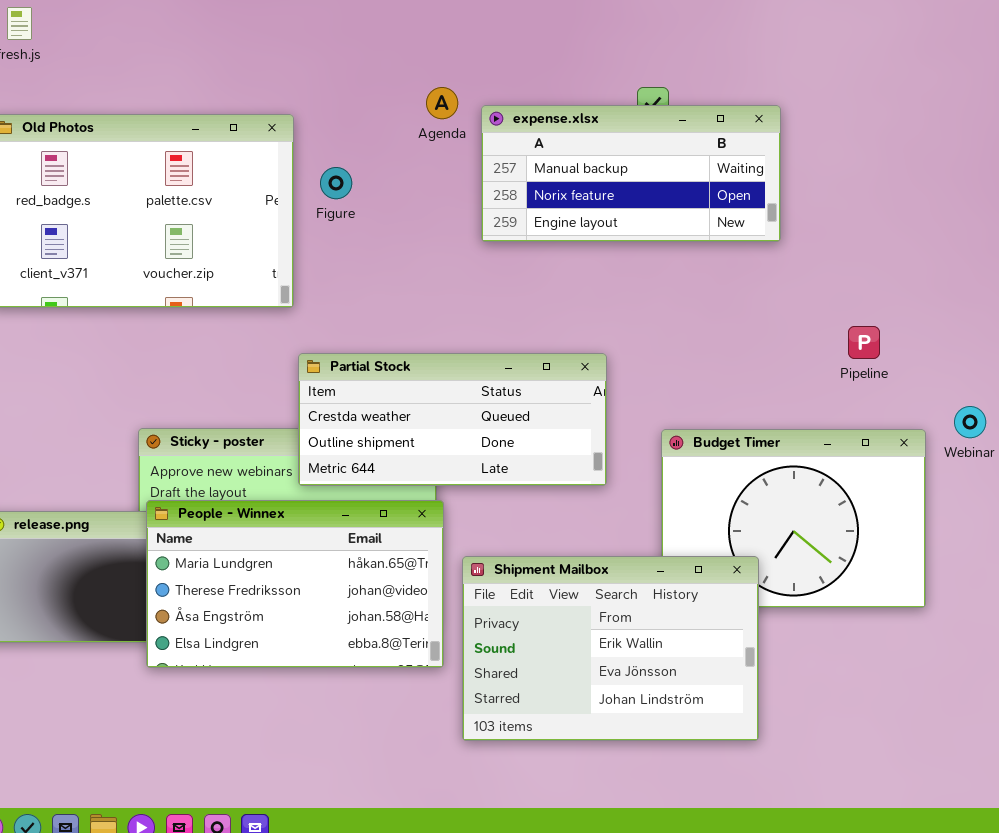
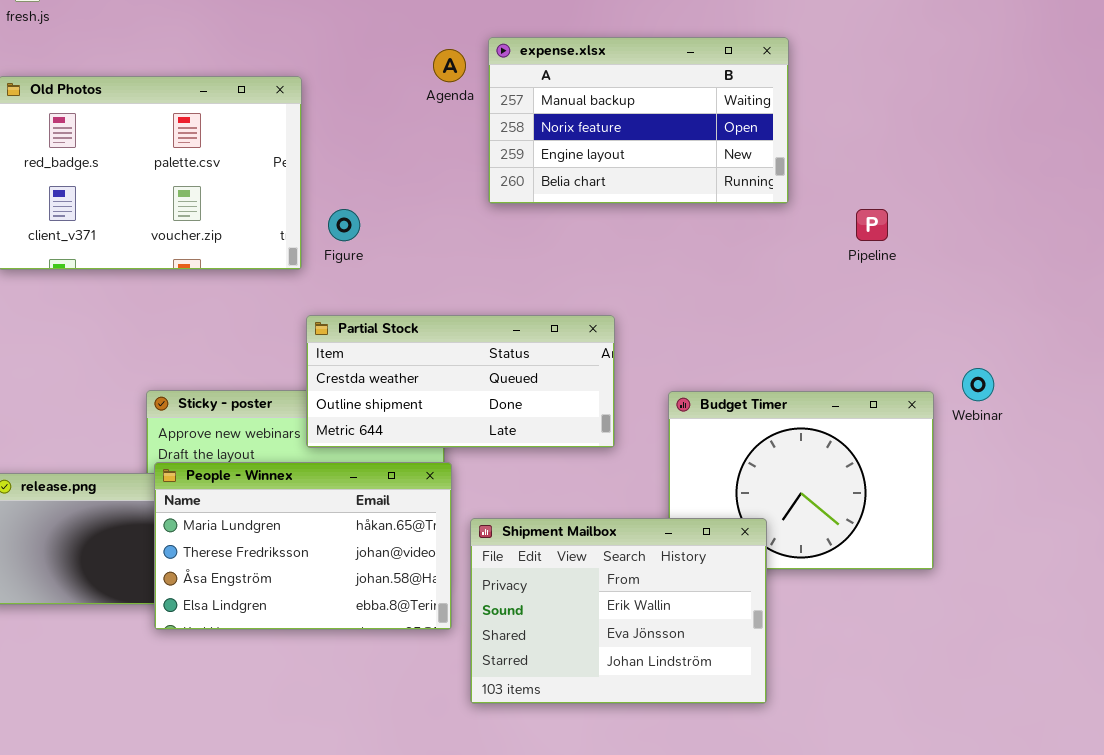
expense.xlsx: [481,105,781,242] -> [488,37,789,204], resized
Figure: [320,167,352,199] -> [328,209,360,241], moved
Pipeline: [848,326,880,359] -> [856,209,888,241], moved

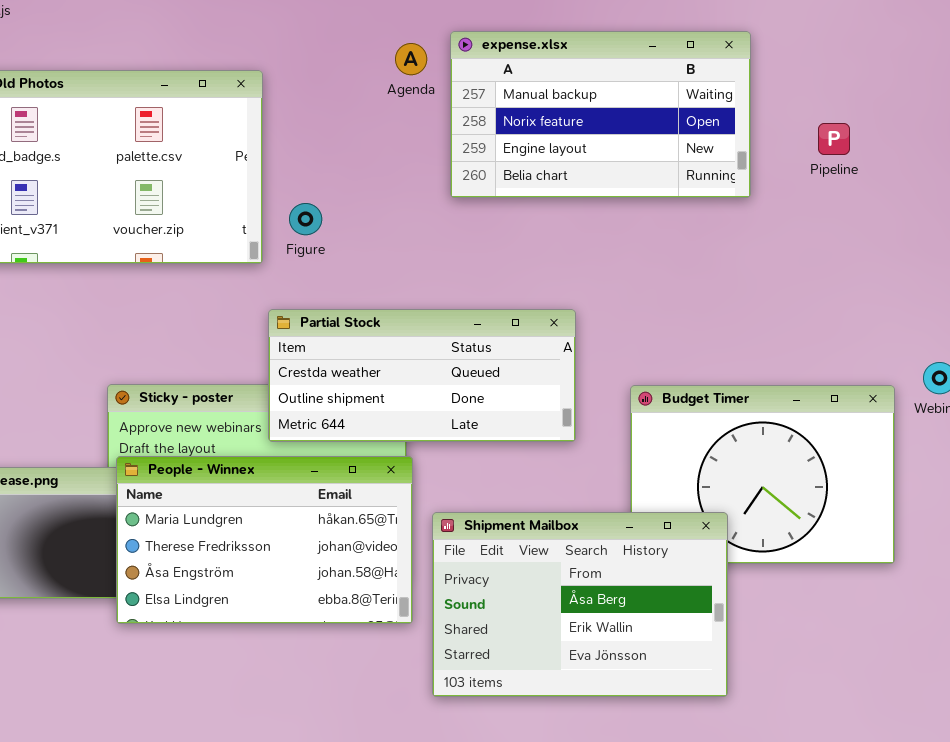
Pipeline: [856,209,888,241] -> [818,123,850,155], moved
Shipment Mailbox: [470,518,767,704] -> [432,512,728,697], scrolled up 1 row

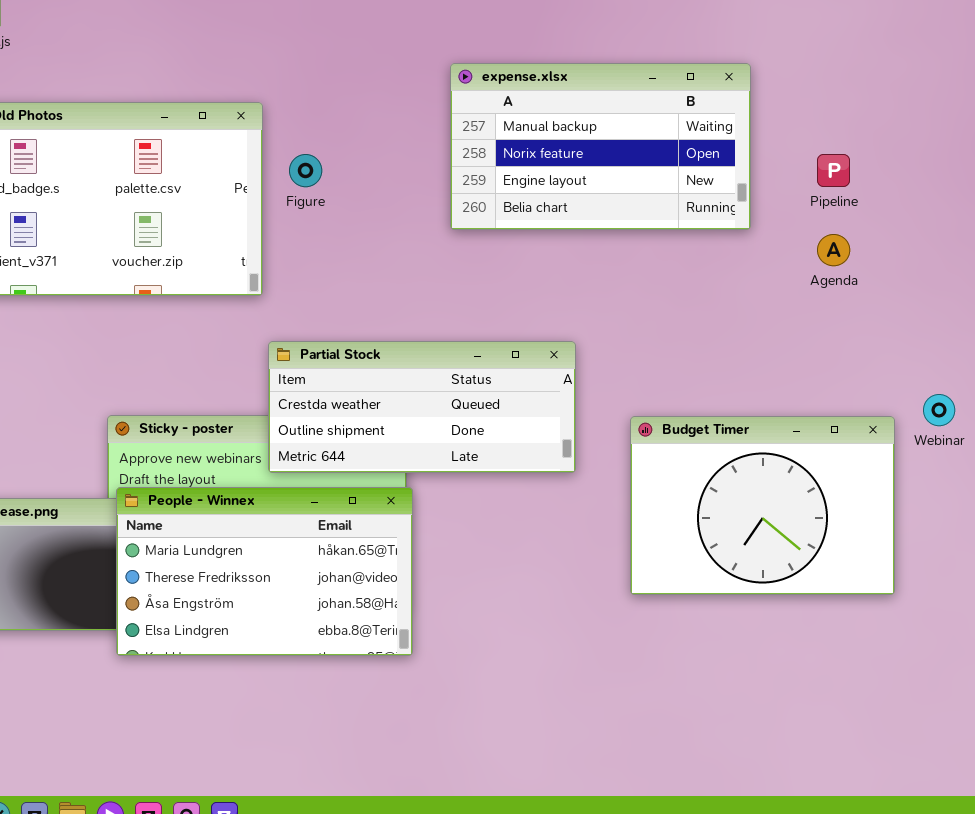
Agenda: [395,43,427,75] -> [817,234,850,266], moved
Figure: [289,203,322,235] -> [289,154,322,187], moved
Shipment Mailbox: [432,512,728,697] -> none, closed

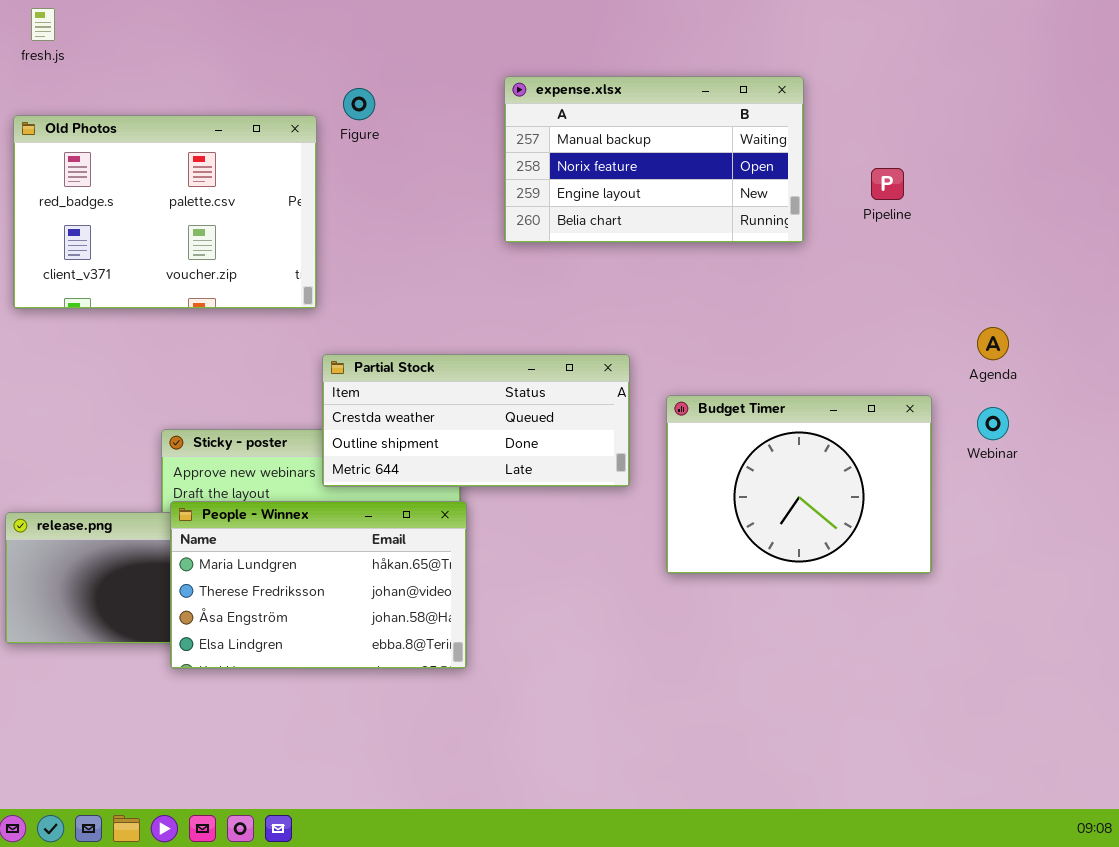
Figure: [289,154,322,187] -> [343,88,375,120], moved
Agenda: [817,234,850,266] -> [977,327,1009,360], moved
Budget Timer: [630,416,895,595] -> [666,395,932,574], moved

